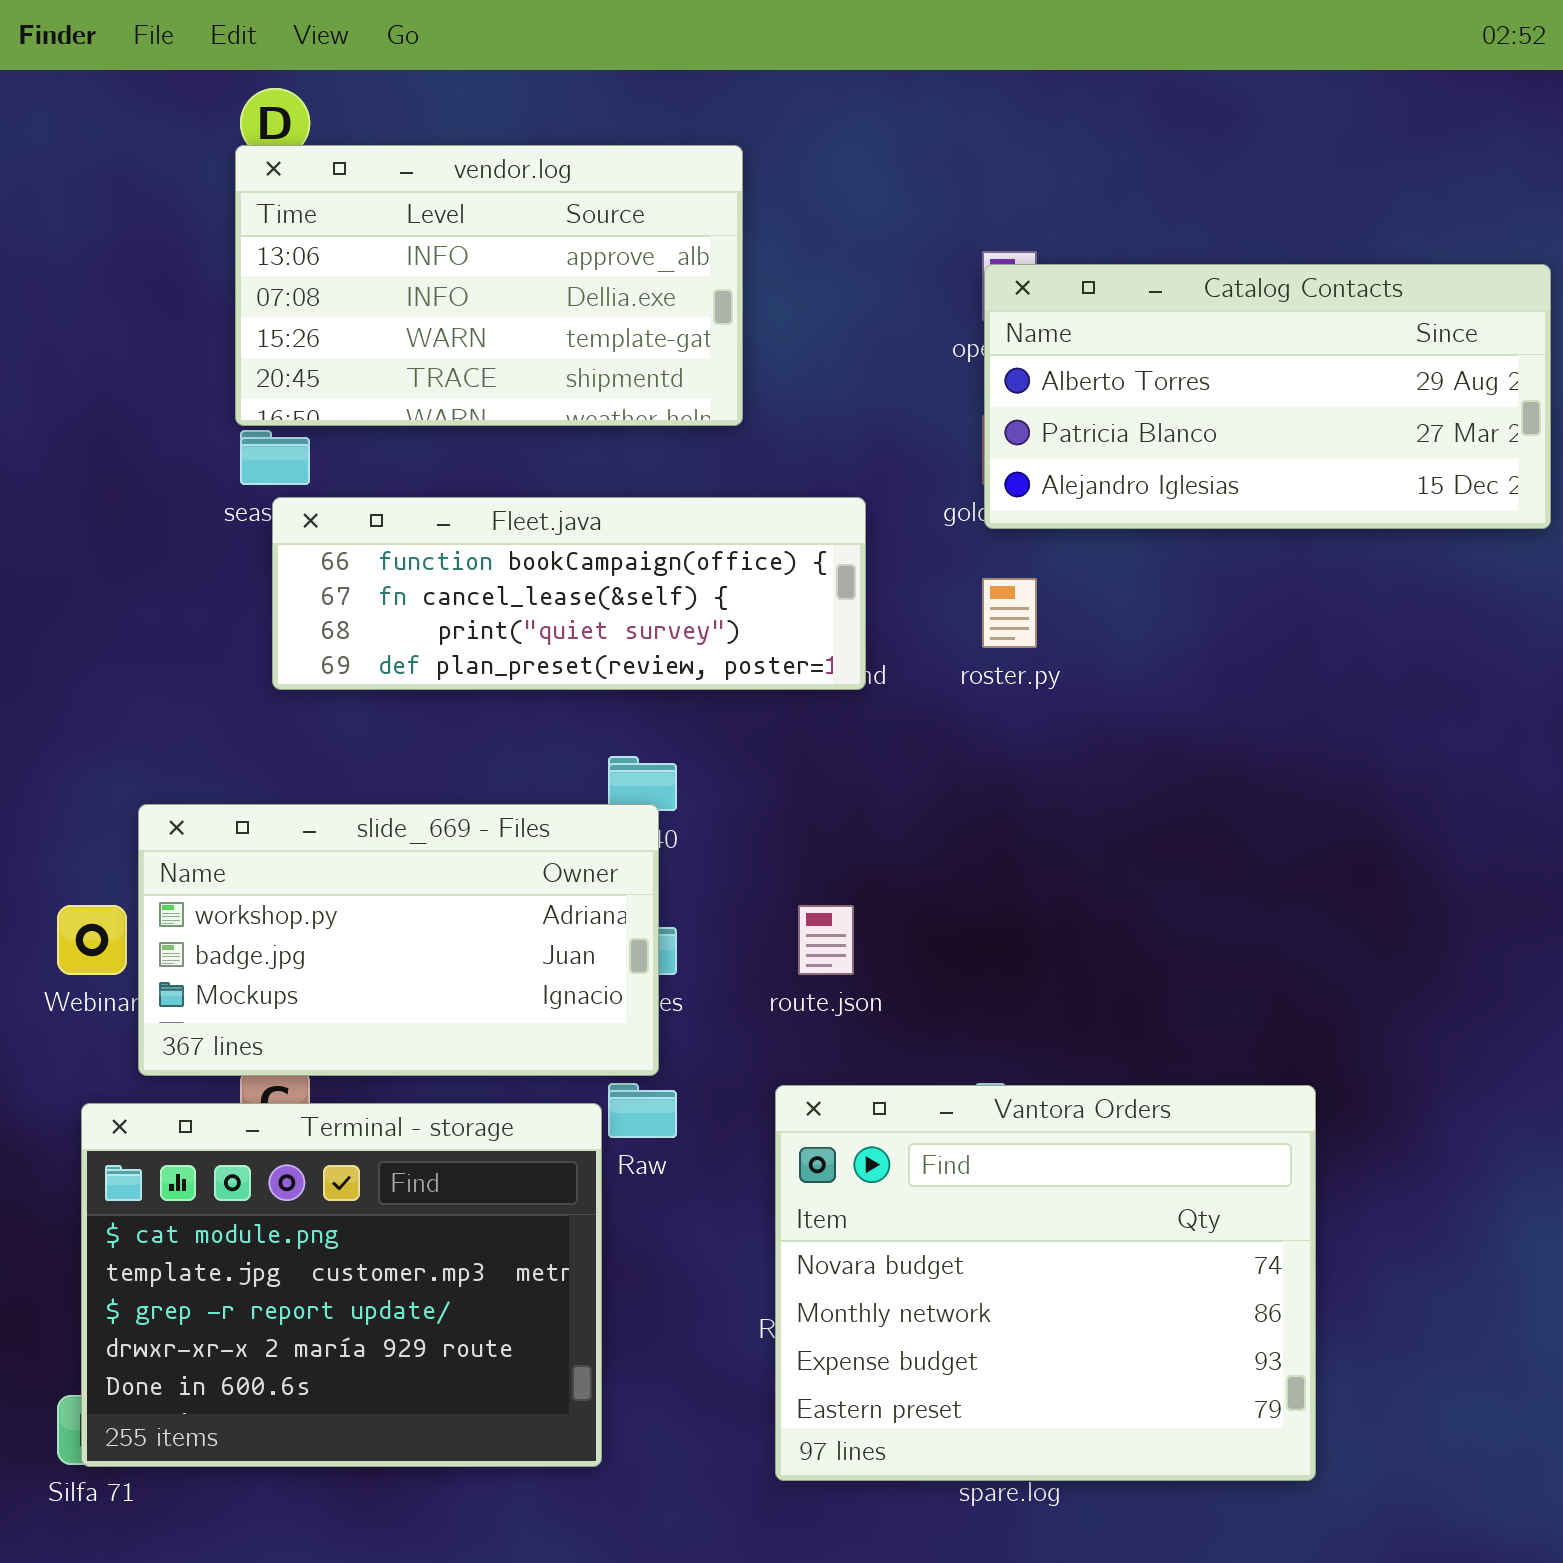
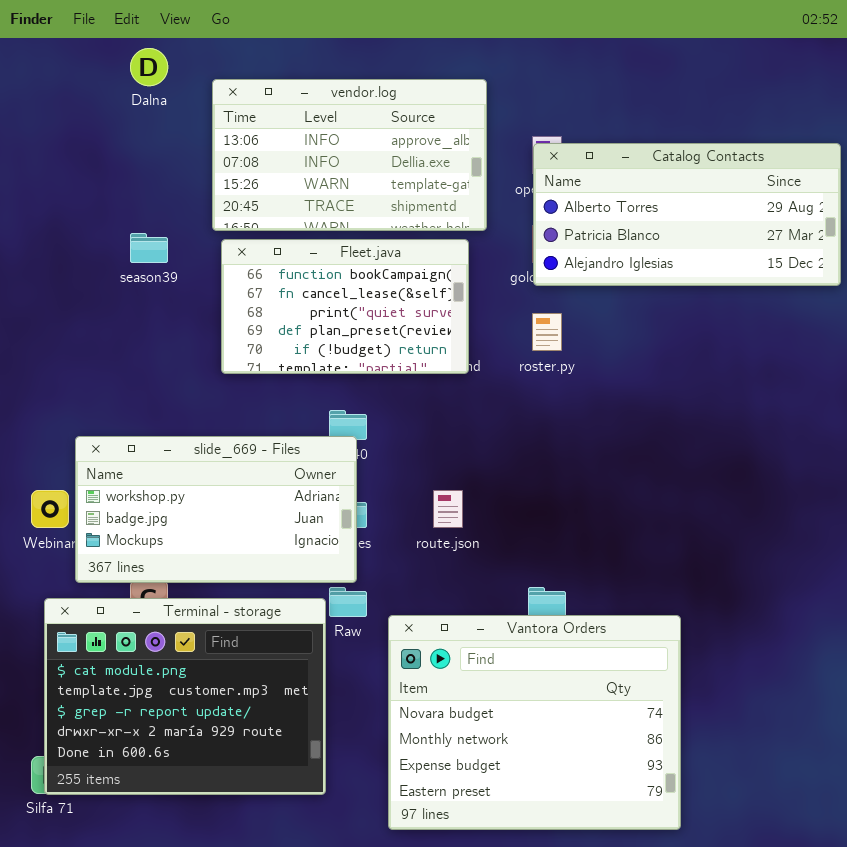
vendor.log: [235,145,743,426] -> [212,79,487,231], moved
Fleet.java: [272,497,866,690] -> [221,239,469,374], resized
Vantora Orders: [775,1085,1316,1481] -> [388,615,681,830], moved

